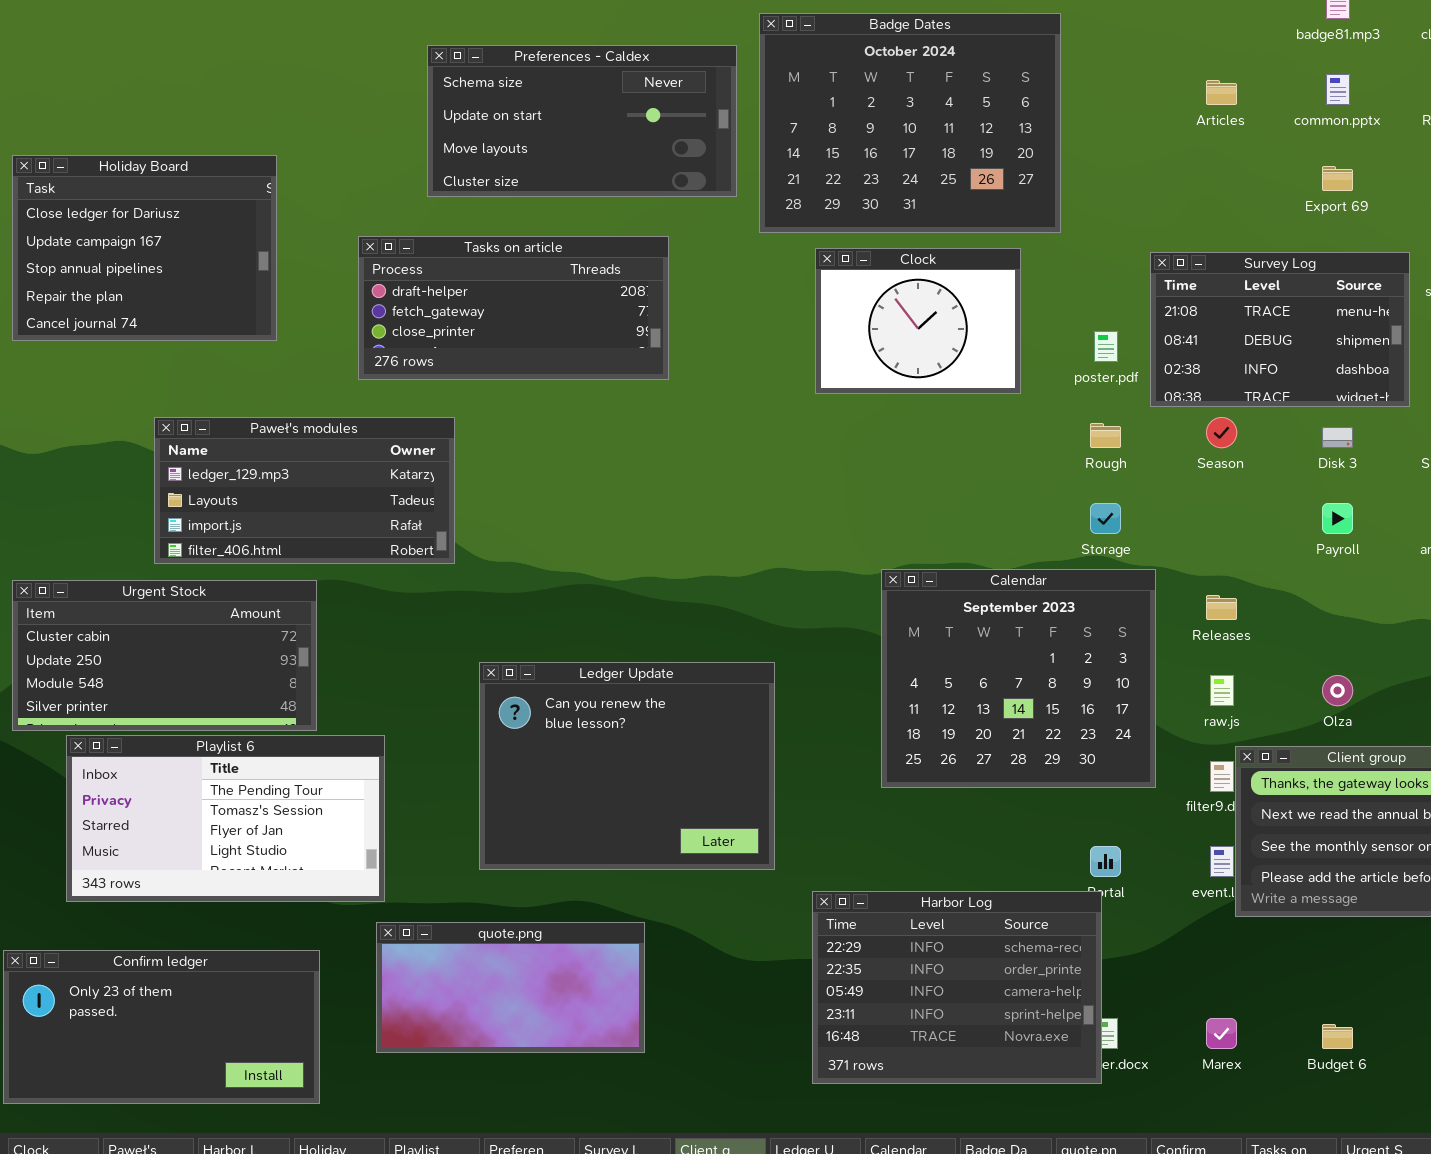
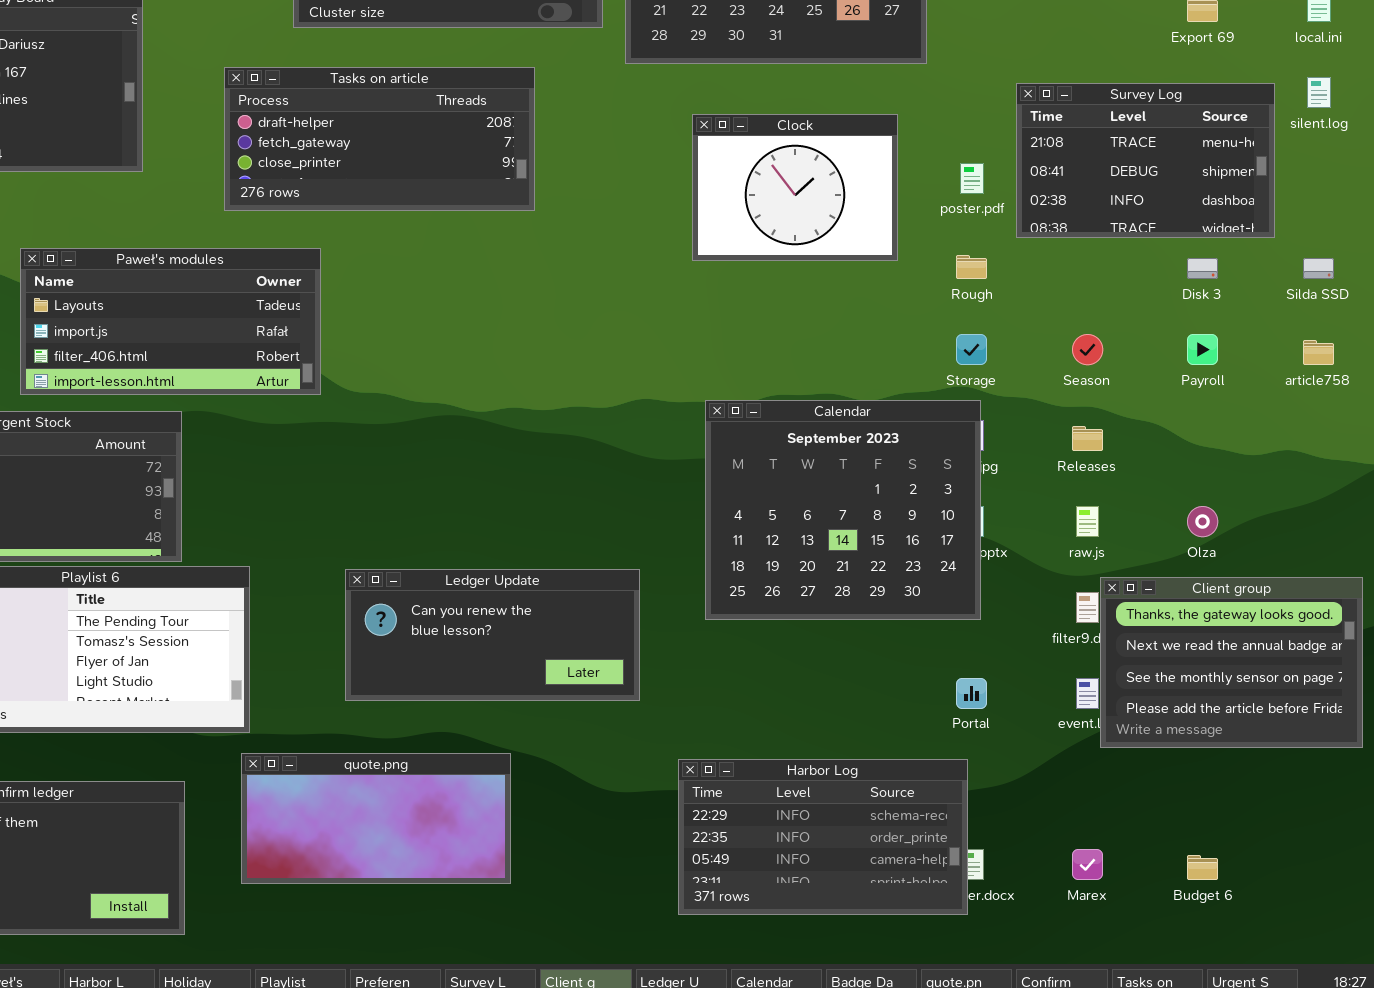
Clock: [815,248,1021,394] -> [692,114,898,261], moved
Paweł's modules: [154,417,455,564] -> [20,248,321,395], scrolled down 1 row
Season: [1206,417,1237,448] -> [1072,334,1103,365], moved
Calendar: [881,569,1156,788] -> [705,400,981,620], moved
Ledger Update: [479,662,775,870] -> [345,569,640,701], resized
Harbor Log: [812,891,1102,1084] -> [678,759,968,915], resized

